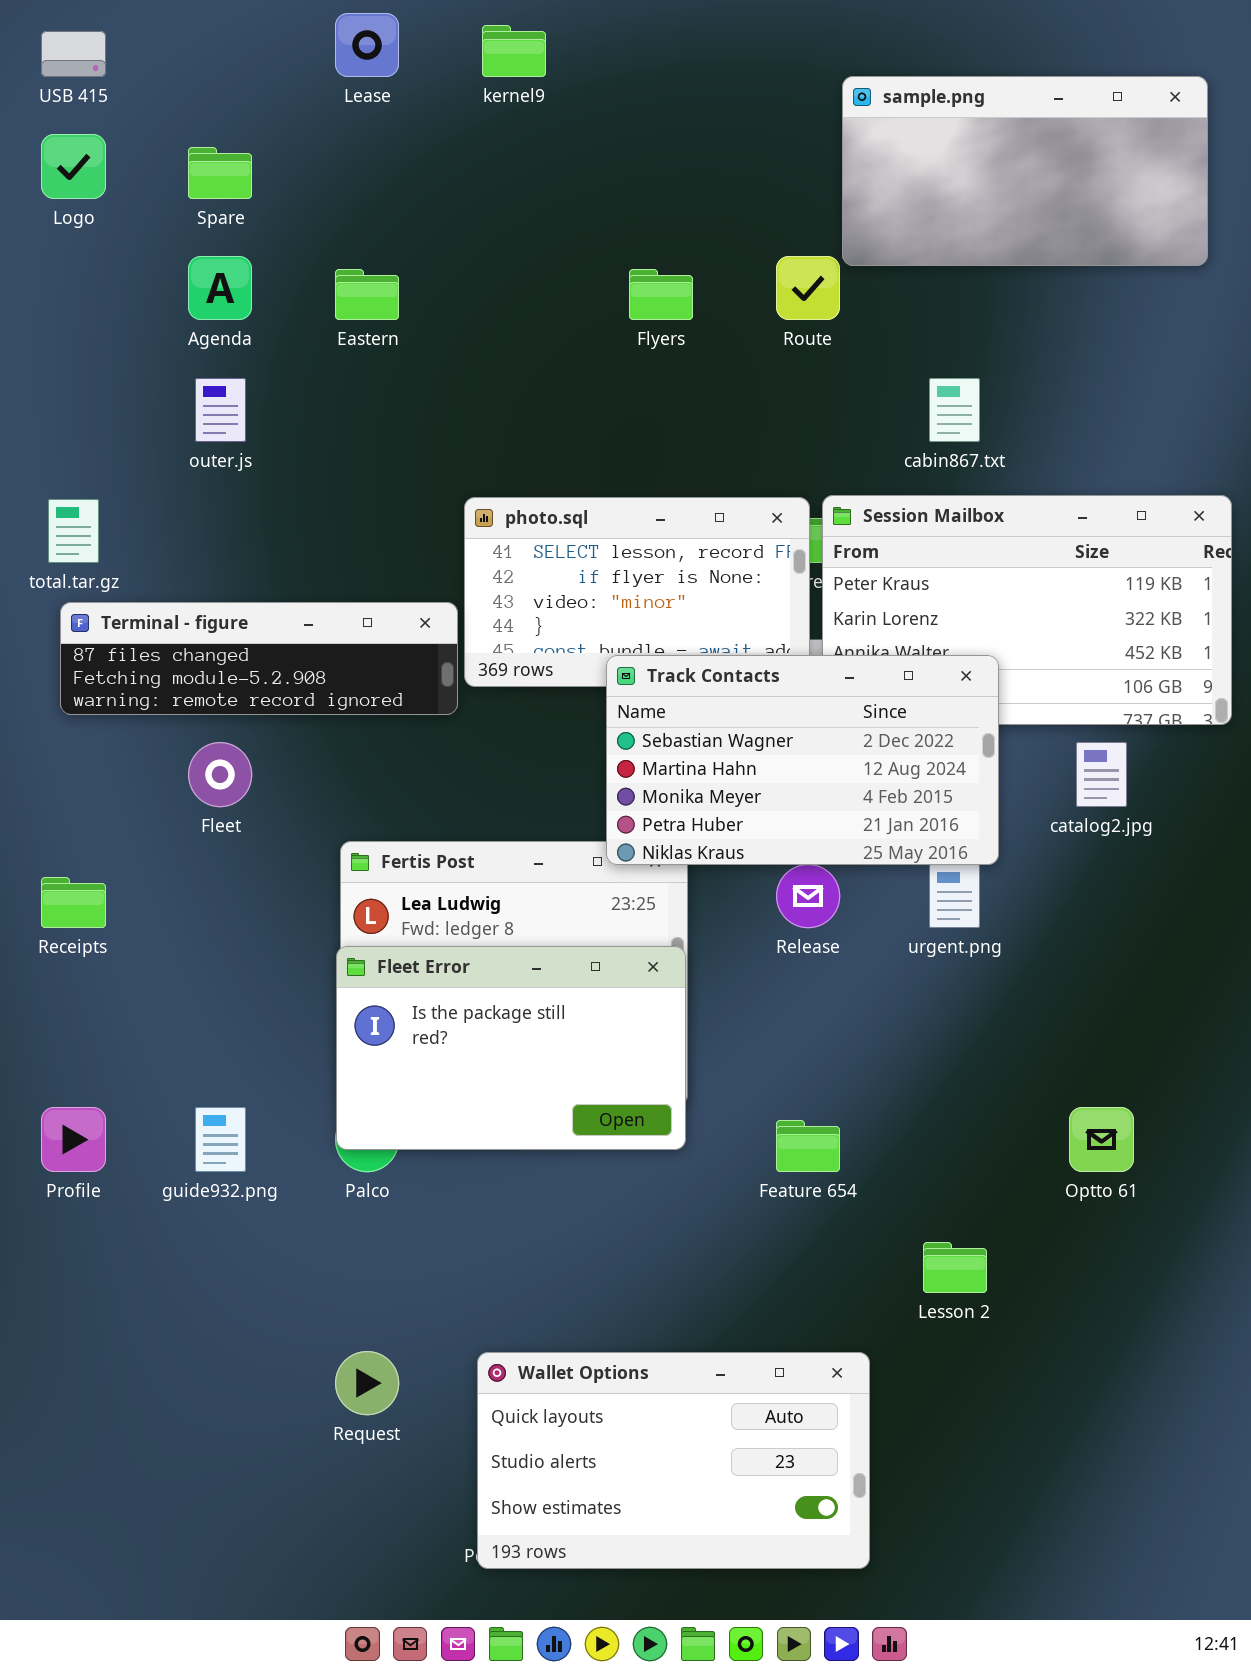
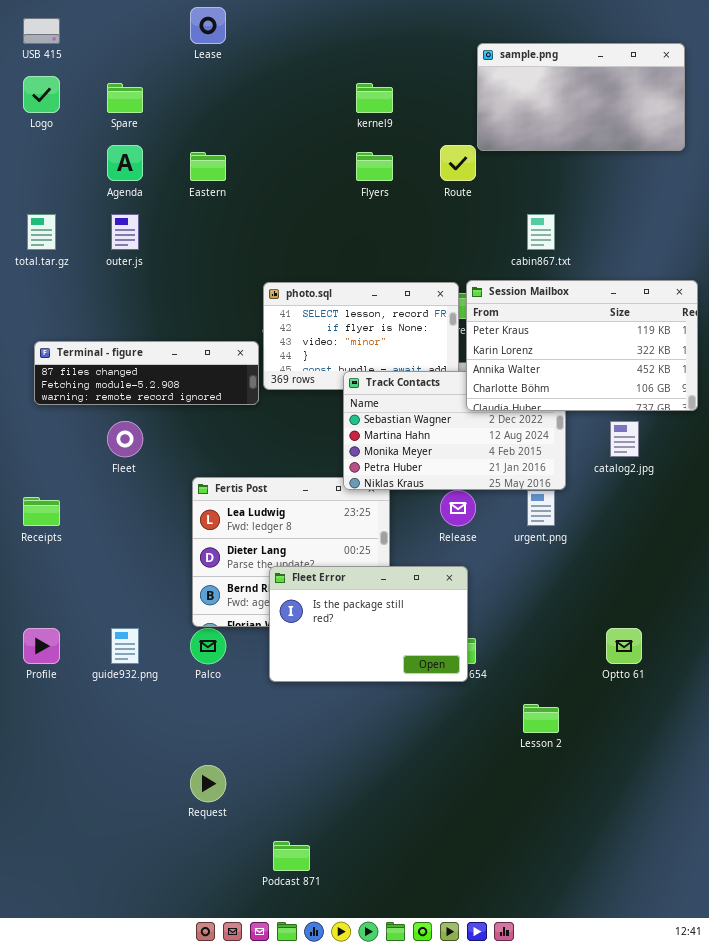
kernel9: [482,25,546,77] -> [356,83,393,113], moved
Session Mailbox: [822,495,1232,725] -> [466,280,698,411], raised
total.tar.gz: [48,499,99,563] -> [27,214,56,250], moved
Fleet Error: [336,946,686,1150] -> [269,566,468,682], moved
Wallet Options: [477,1352,870,1569] -> none, closed

